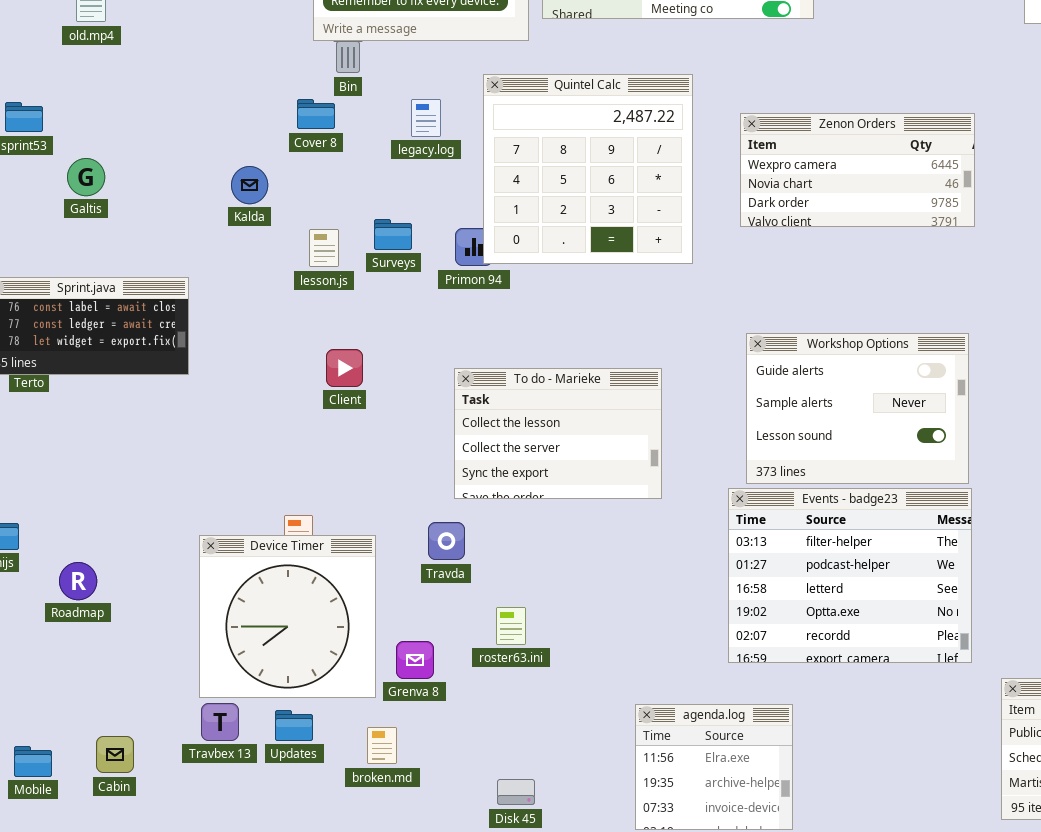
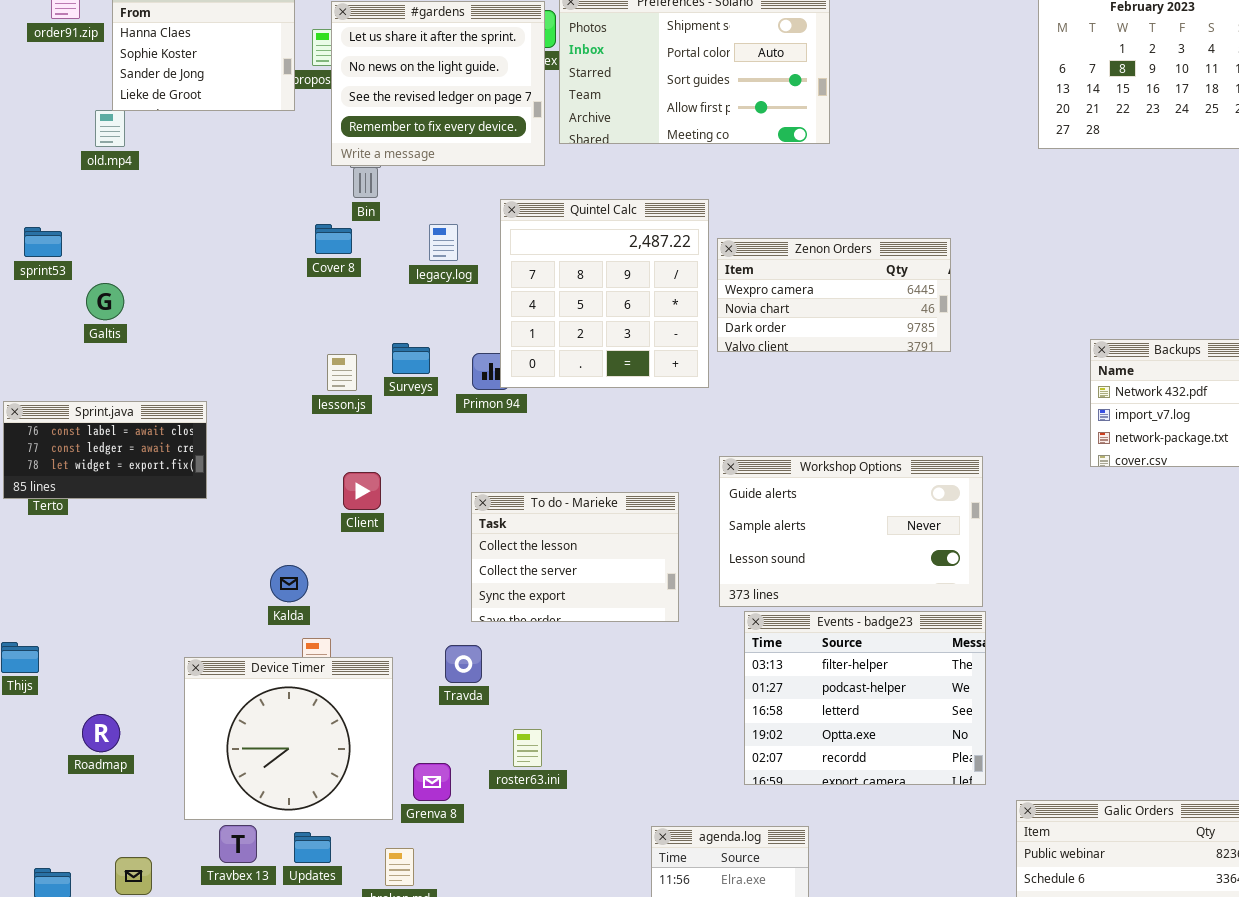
Zenon Orders: [740,113,975,227] -> [717,238,951,352], moved
Kalda: [231,166,268,204] -> [270,565,308,602], moved
Workshop Options: [746,333,969,484] -> [719,456,983,607], resized
Device Timer: [199,535,376,698] -> [184,657,393,820], resized
Roadmap: [59,562,97,600] -> [82,714,120,752], moved

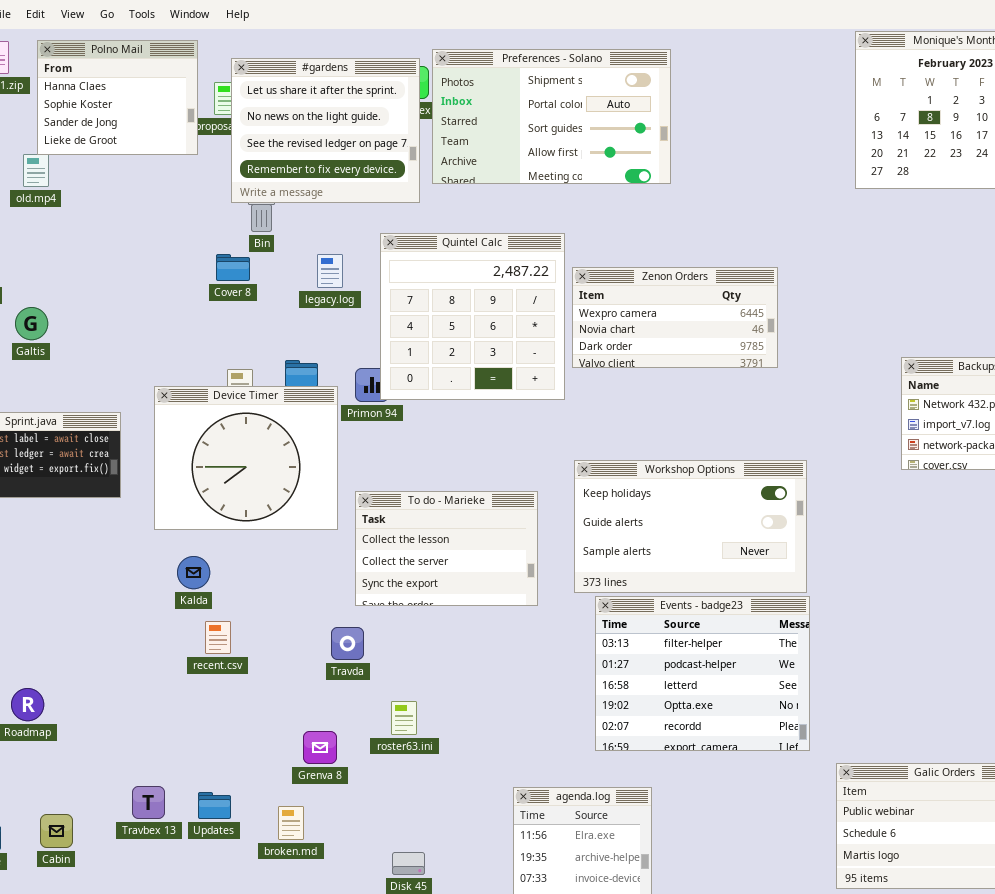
Workshop Options: [719,456,983,607] -> [574,460,807,593], scrolled up 1 row
Device Timer: [184,657,393,820] -> [154,386,338,530], moved

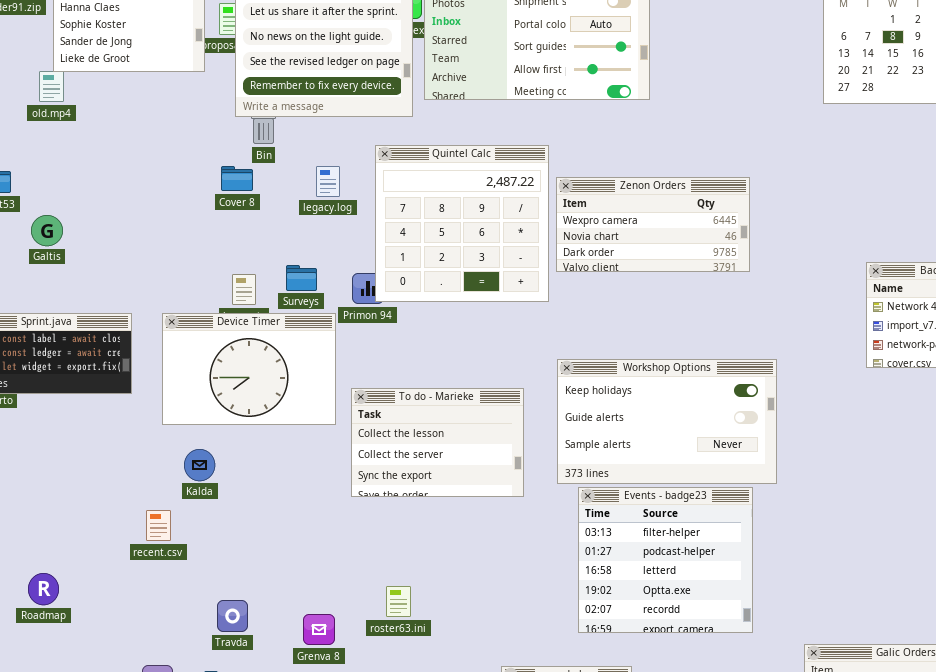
Device Timer: [154,386,338,530] -> [162,313,336,425], resized
Events - badge23: [595,596,810,751] -> [578,487,753,633], resized
recent.csv: [205,621,231,654] -> [146,510,171,541], moved
Travda: [331,627,364,660] -> [217,600,248,632], moved

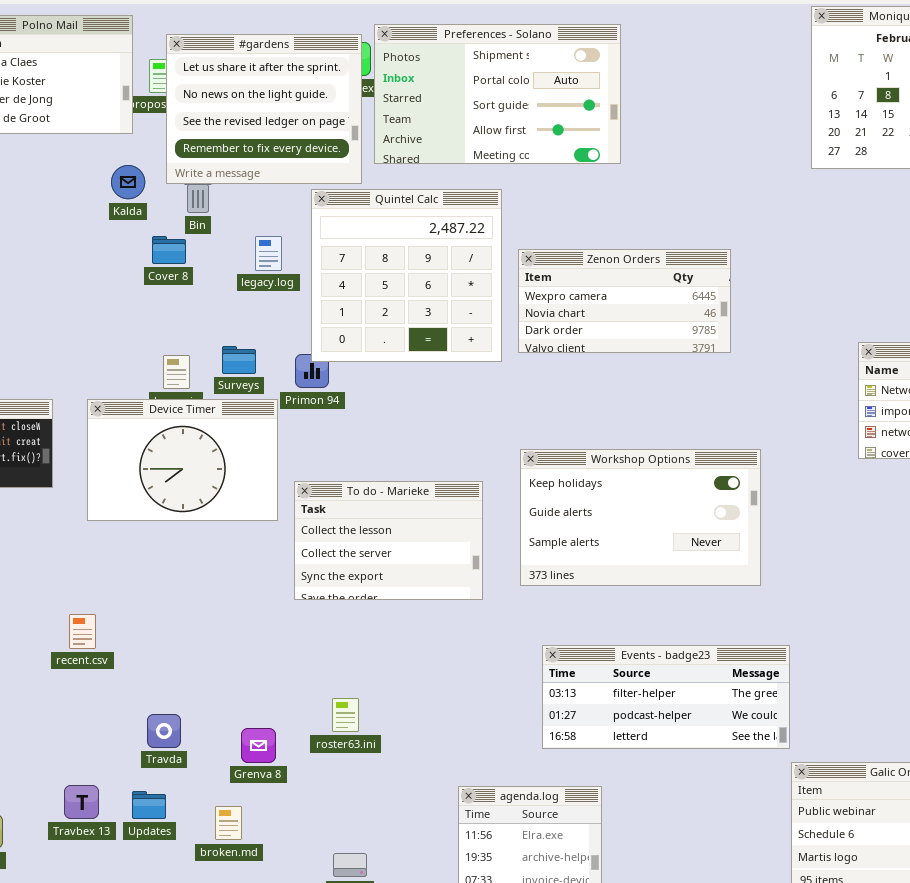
Quintel Calc: [375,145,549,302] -> [311,189,502,362], moved
Kalda: [184,449,215,481] -> [111,165,145,199], moved
Events - badge23: [578,487,753,633] -> [542,645,790,749], resized

